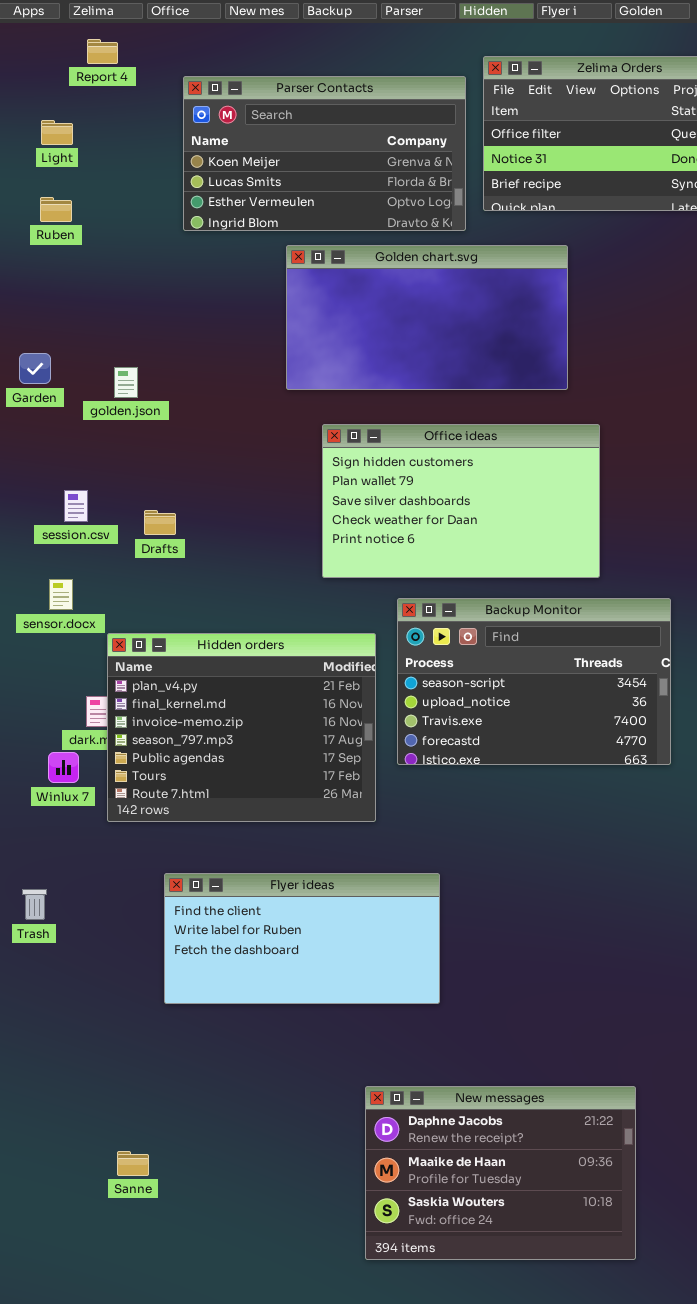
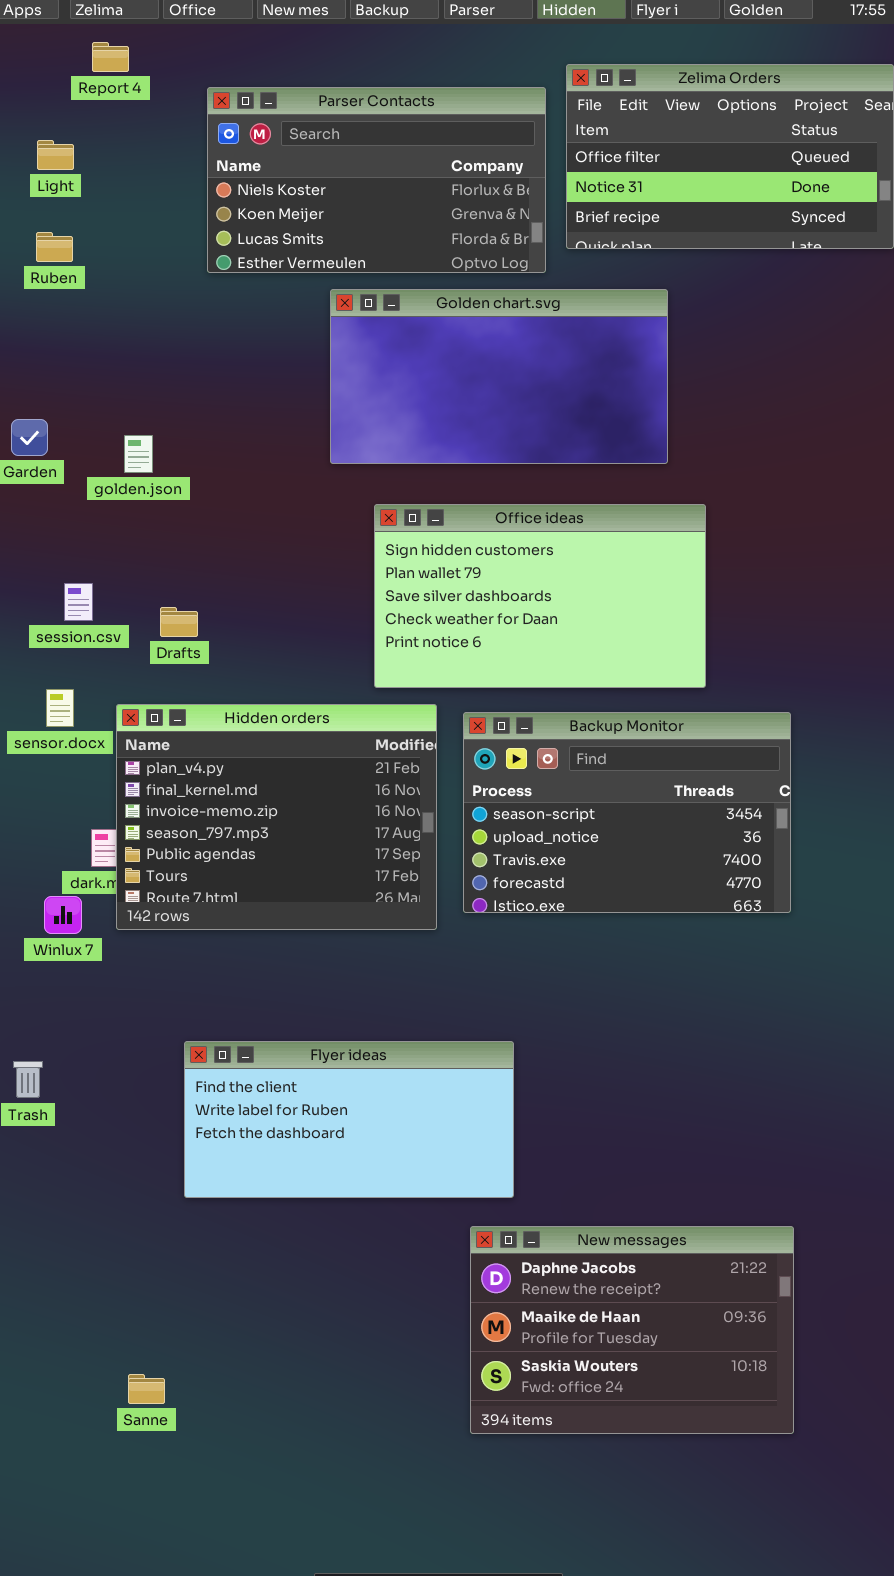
Parser Contacts: [183,76,466,231] -> [207,87,546,273], scrolled up 1 row
Hidden orders: [107,633,376,822] -> [116,704,437,930], moved
New messages: [365,1086,636,1260] -> [470,1226,794,1434], moved

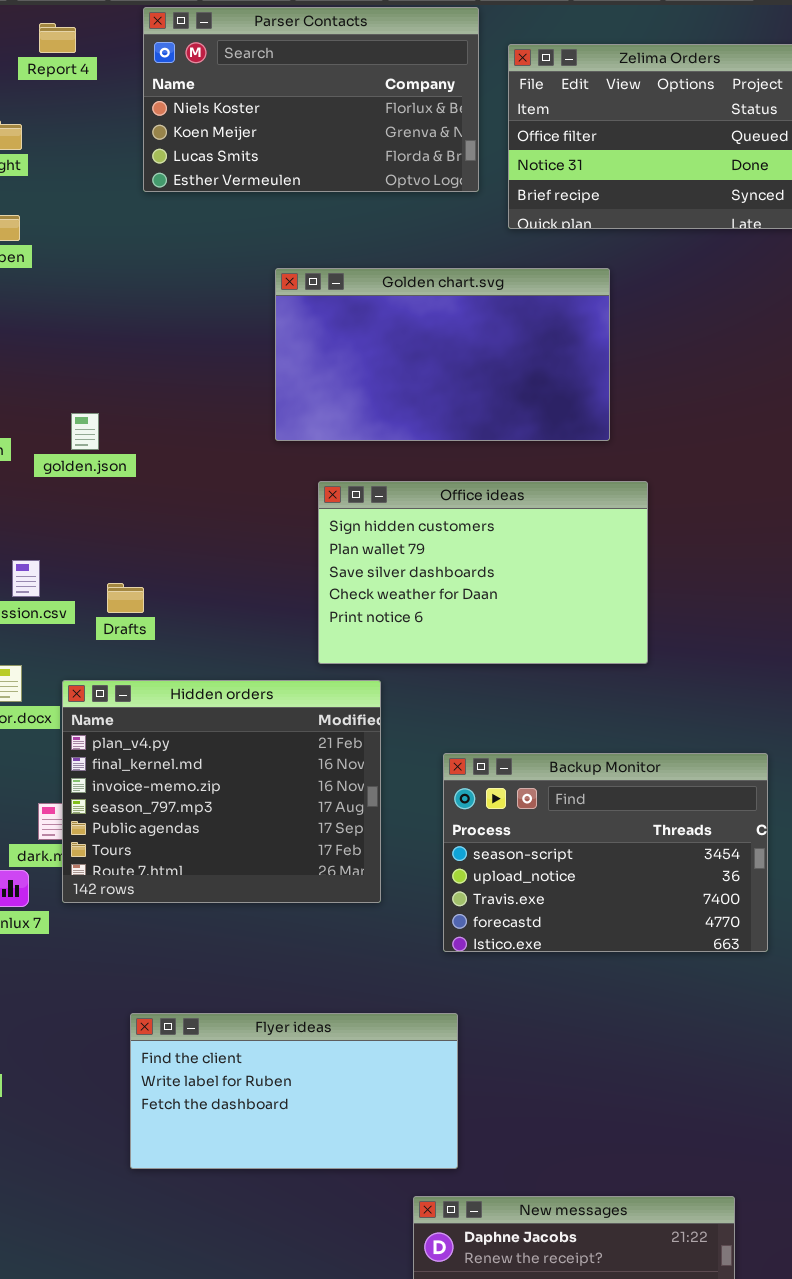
Parser Contacts: [207,87,546,273] -> [143,7,479,192], moved
Backup Monitor: [463,712,791,913] -> [443,753,768,952], moved

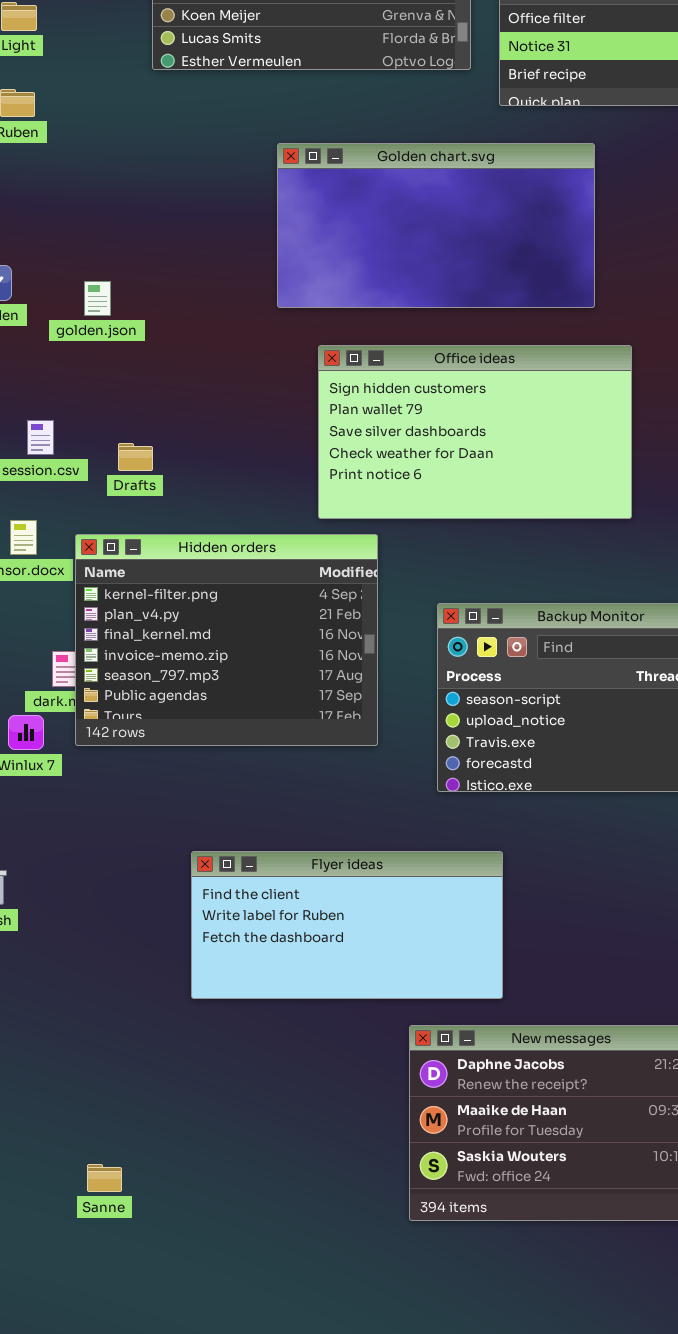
Hidden orders: [62,680,381,903] -> [75,534,378,746], scrolled up 1 row
Flyer ideas: [130,1013,458,1169] -> [191,851,503,999], moved

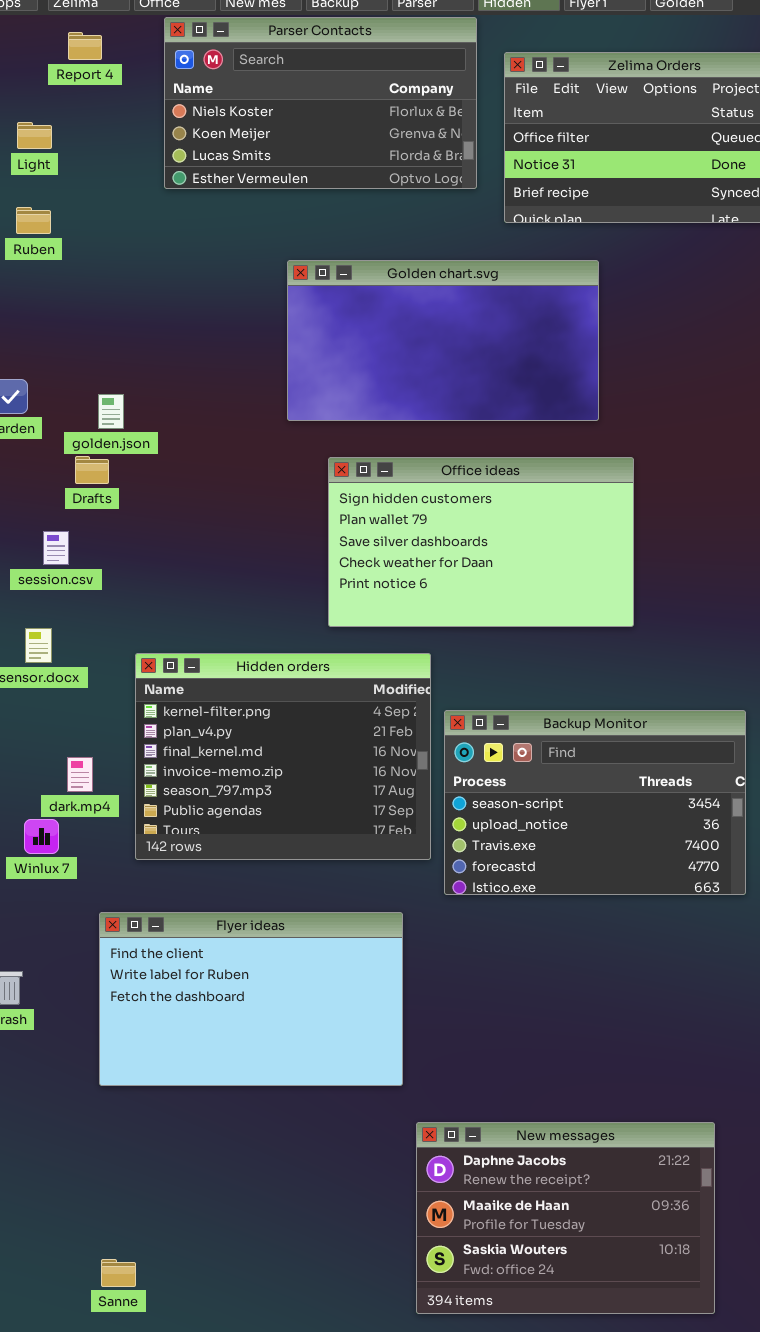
Drafts: [118,443,153,471] -> [75,456,109,484], moved
Hidden orders: [75,534,378,746] -> [135,653,431,860], moved
Flyer ideas: [191,851,503,999] -> [99,912,403,1086], moved, resized

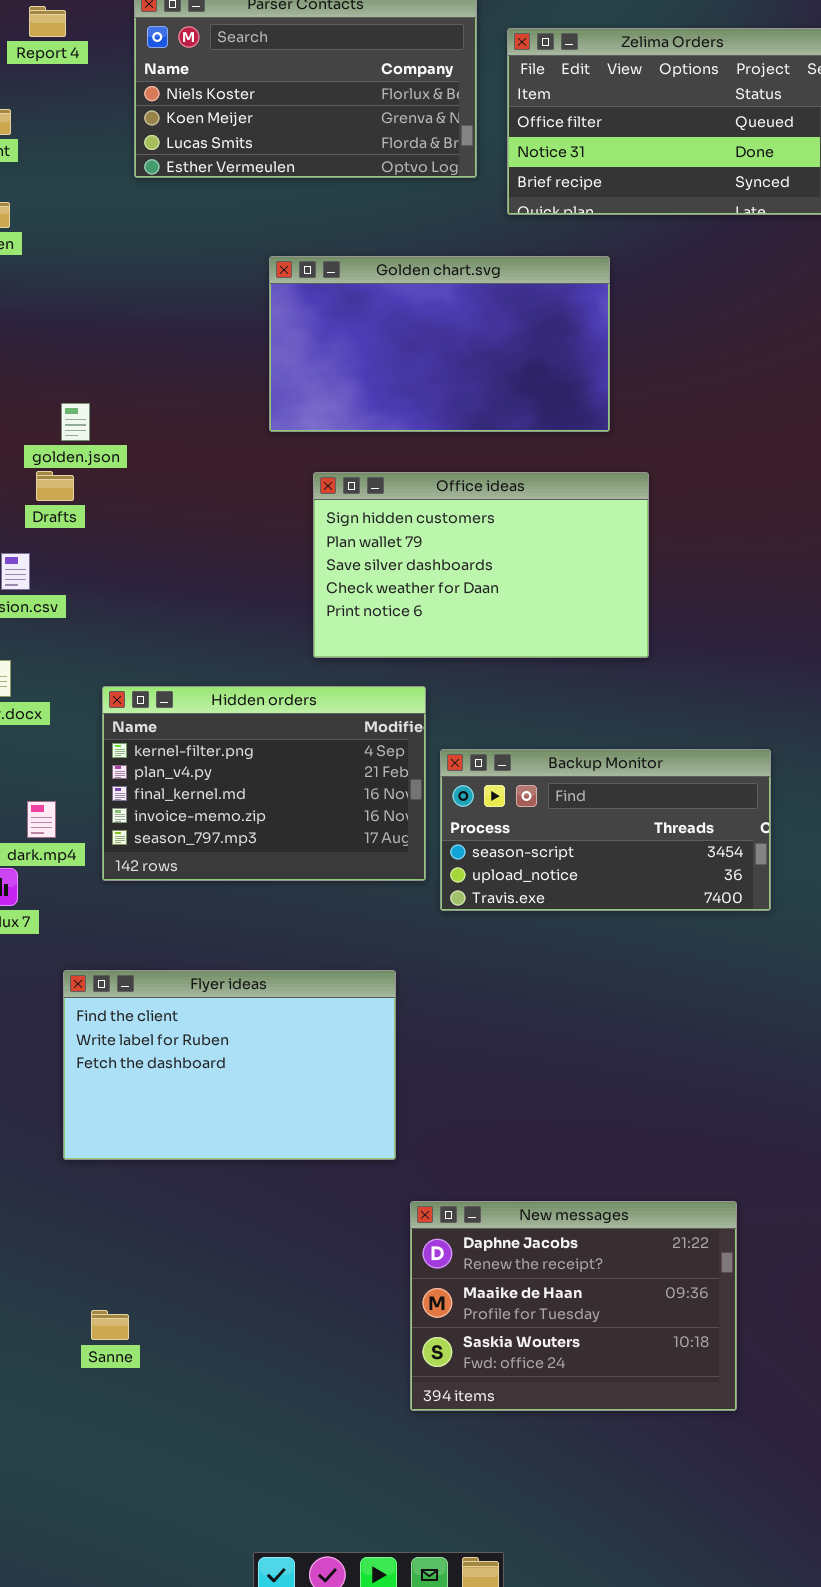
Hidden orders: [135,653,431,860] -> [102,686,426,881], resized
Backup Monitor: [444,710,746,895] -> [440,749,771,911], resized
Sanne: [101,1259,136,1287] -> [91,1310,129,1340], moved

